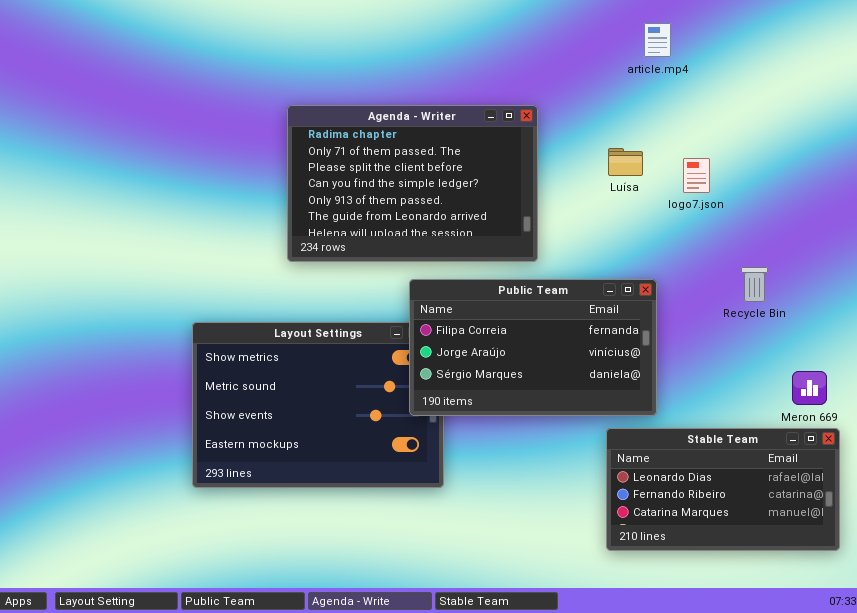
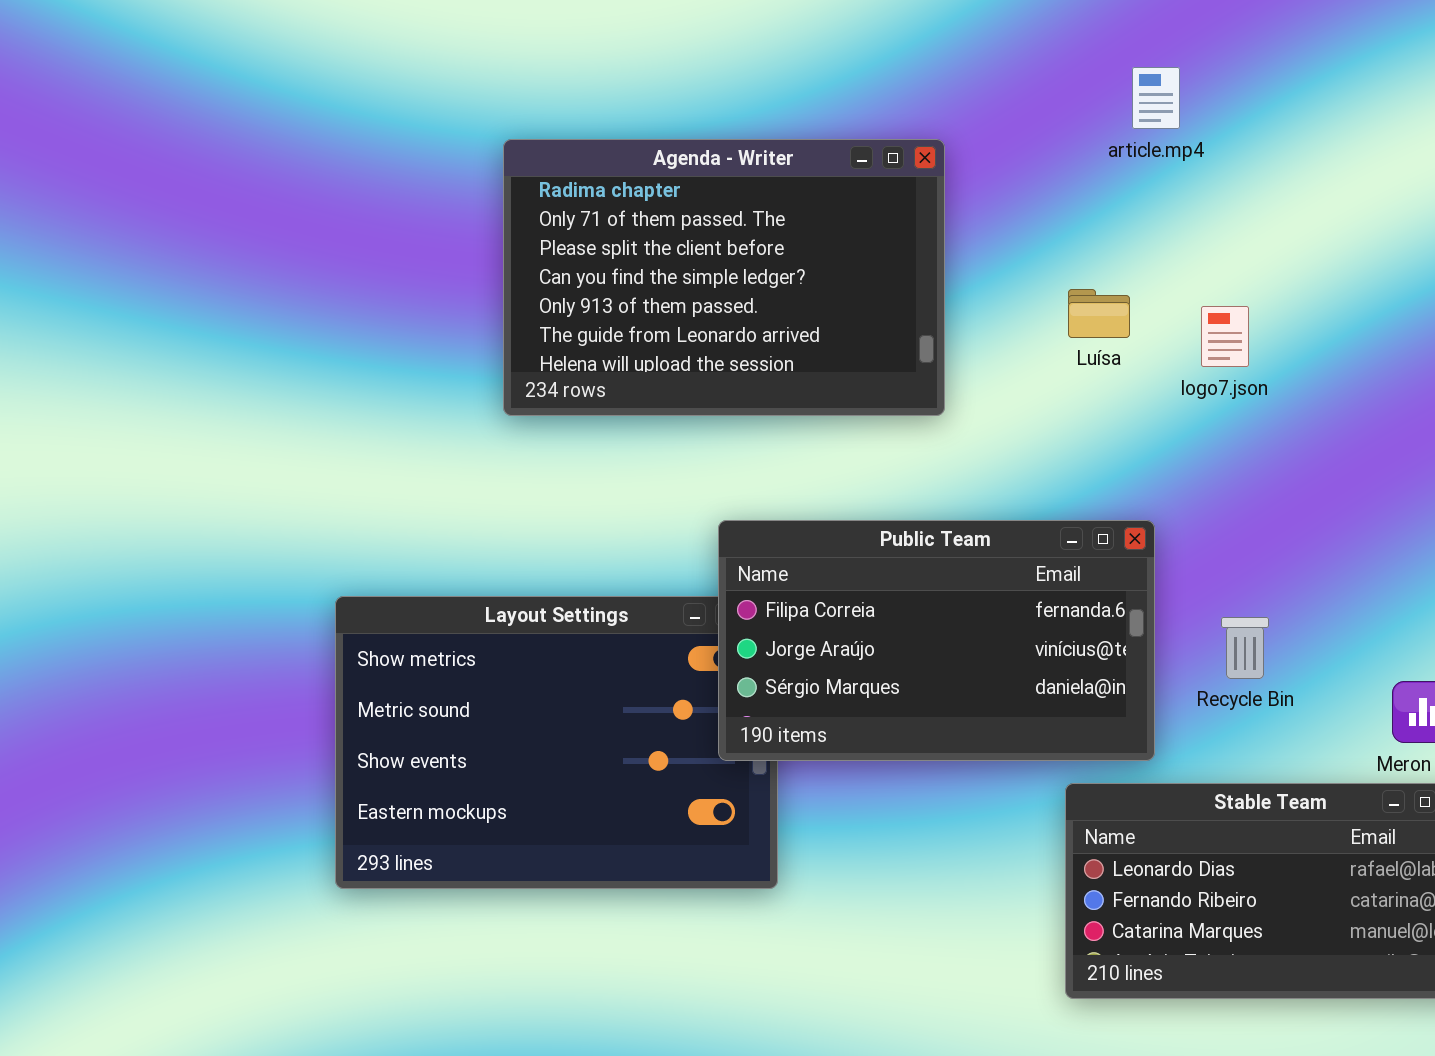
Agenda - Writer: [287,105,538,262] -> [503,139,945,416], moved
Recycle Bin: [741,267,768,302] -> [1221,617,1269,679], moved

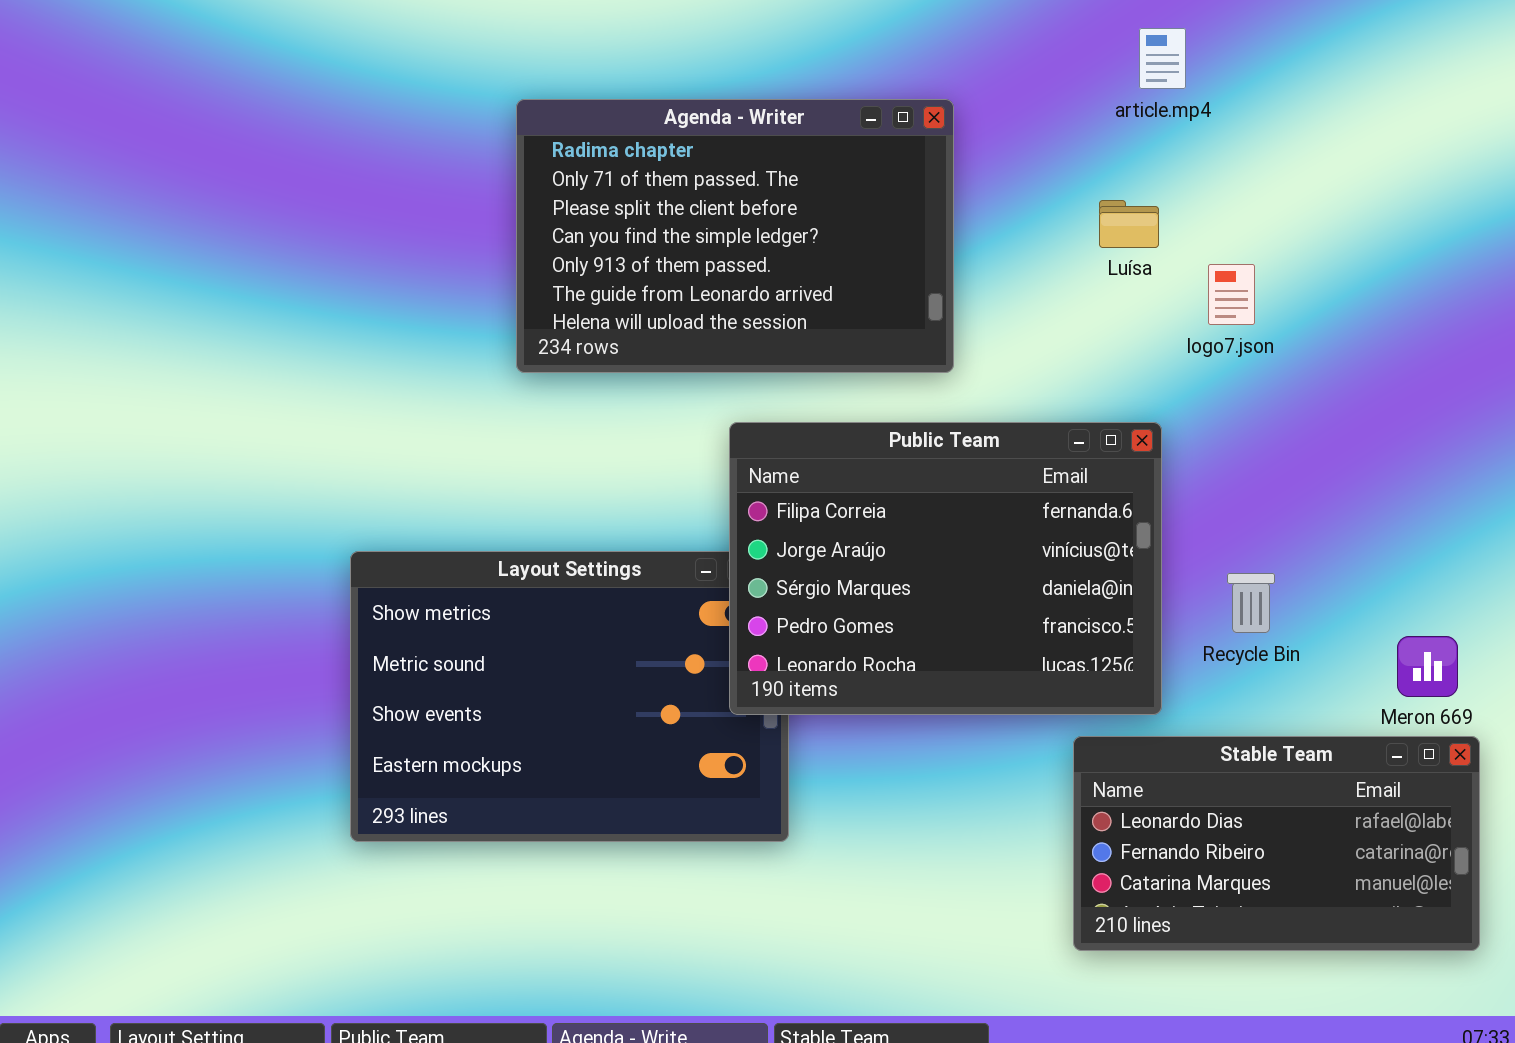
Luísa: [1068,289,1130,338] -> [1099,200,1159,248], moved
Public Team: [718,520,1155,761] -> [729,422,1162,715], resized

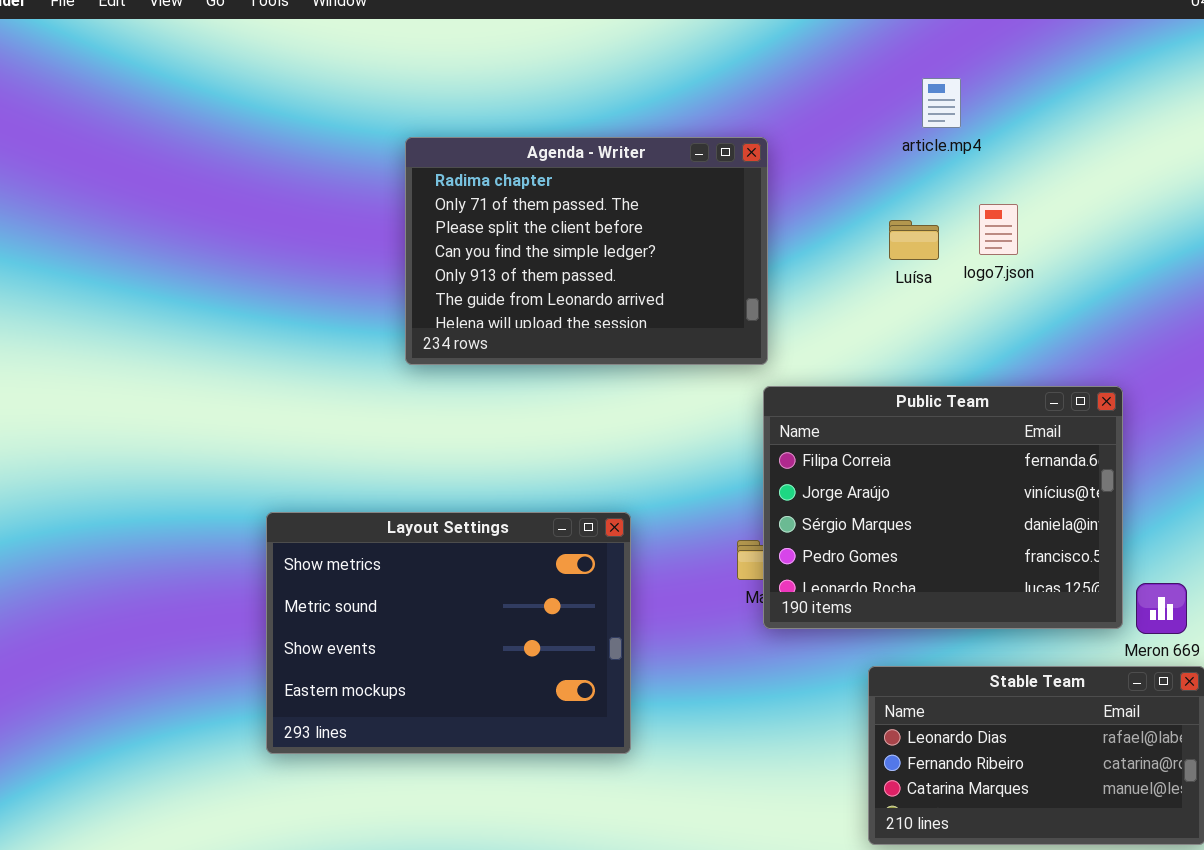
logo7.json: [1208,264,1255,325] -> [979,204,1018,255], moved
Public Team: [729,422,1162,715] -> [763,386,1123,629], moved

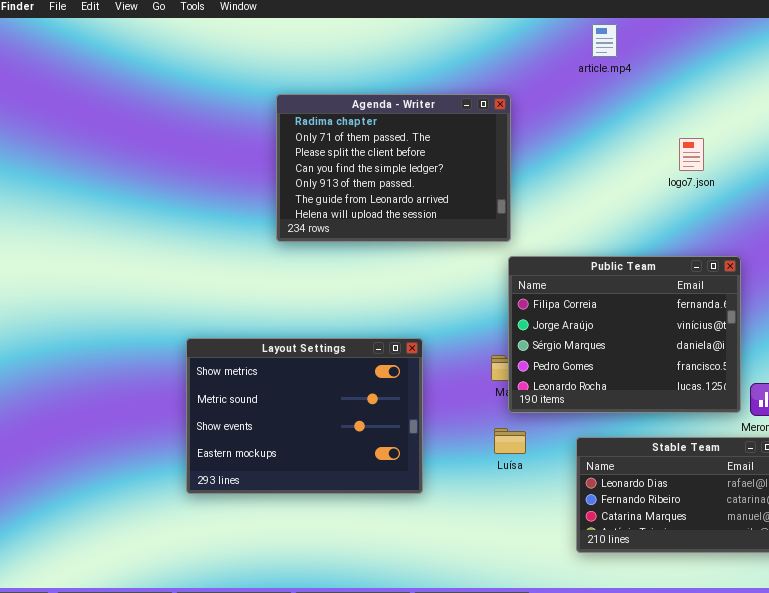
article.mp4: [922,78,961,128] -> [592,24,617,57], moved
logo7.json: [979,204,1018,255] -> [679,138,704,171], moved
Luísa: [889,220,939,260] -> [494,428,526,454], moved

